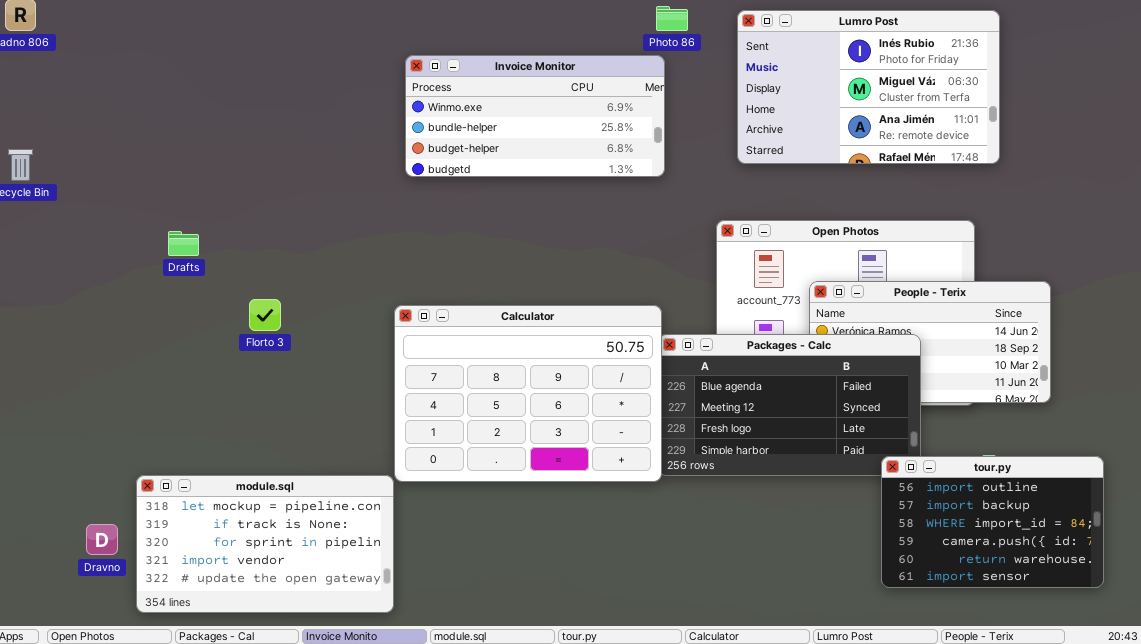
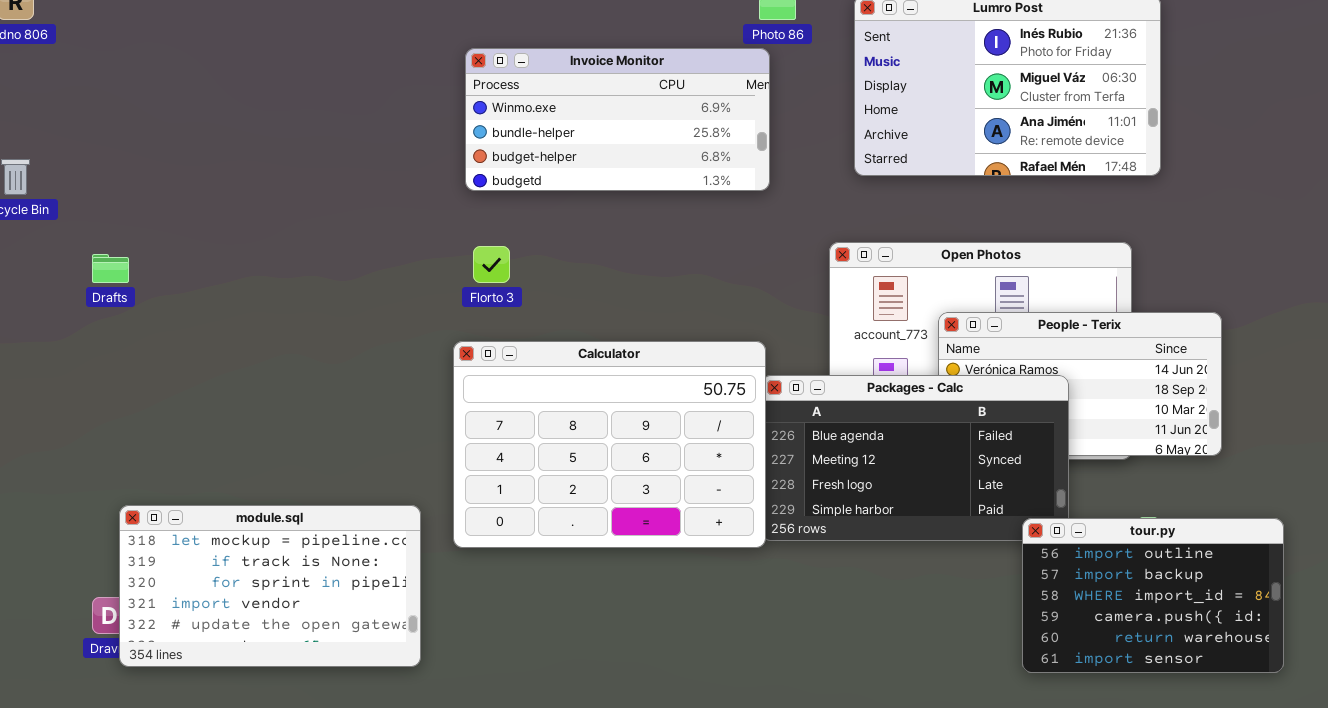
Drafts: [168,231,199,256] -> [92,254,129,283], moved
Florto 3: [249,299,281,331] -> [473,246,510,283], moved
module.sql: [136,475,394,613] -> [119,505,421,667], moved

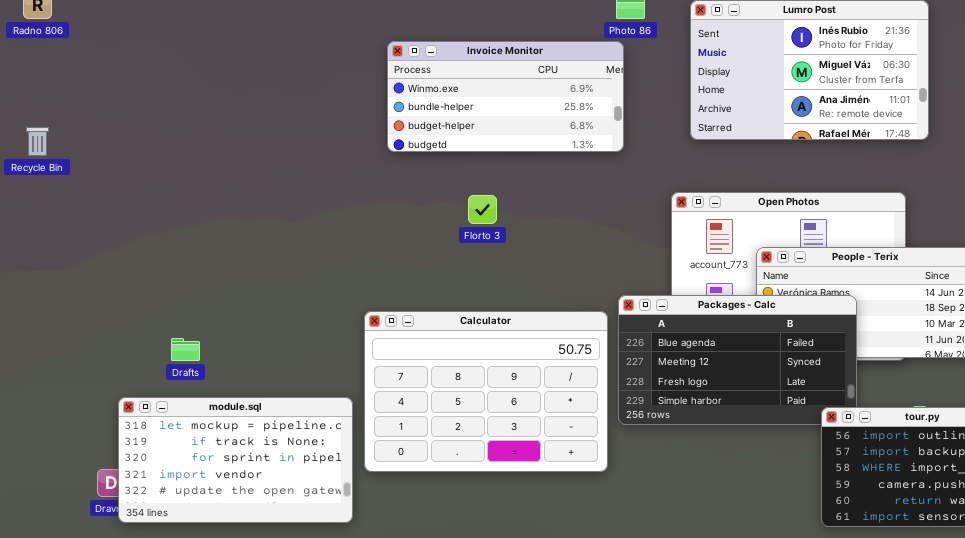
Florto 3: [473,246,510,283] -> [468,195,497,224], moved
Drafts: [92,254,129,283] -> [171,338,200,361], moved
Calculator: [453,341,766,548] -> [364,311,608,472], moved

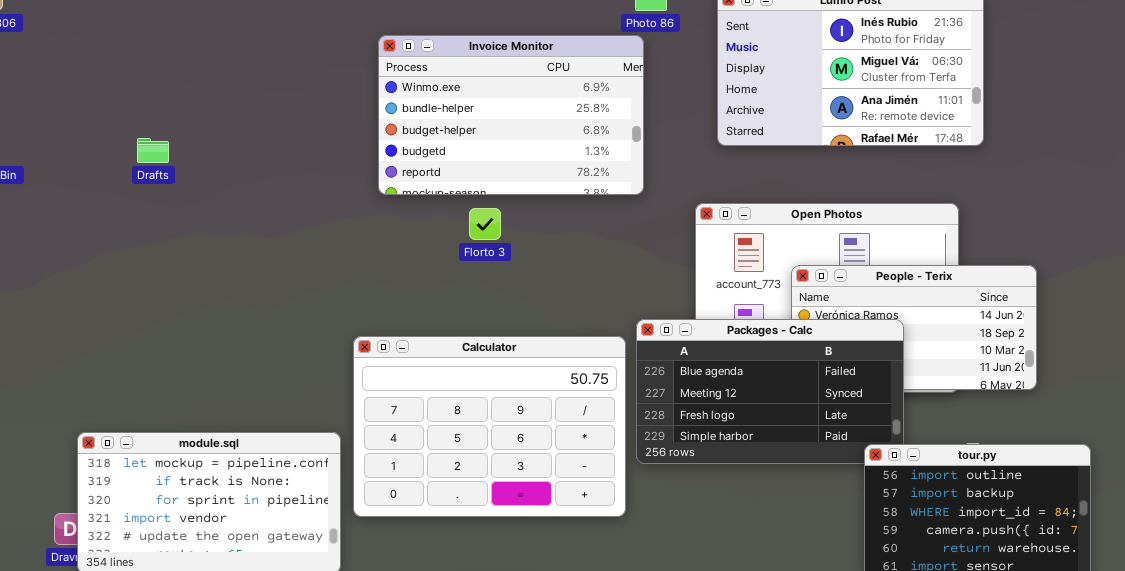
Invoice Monitor: [387,41,624,152] -> [378,35,644,195], resized
Drafts: [171,338,200,361] -> [137,138,169,163], moved

